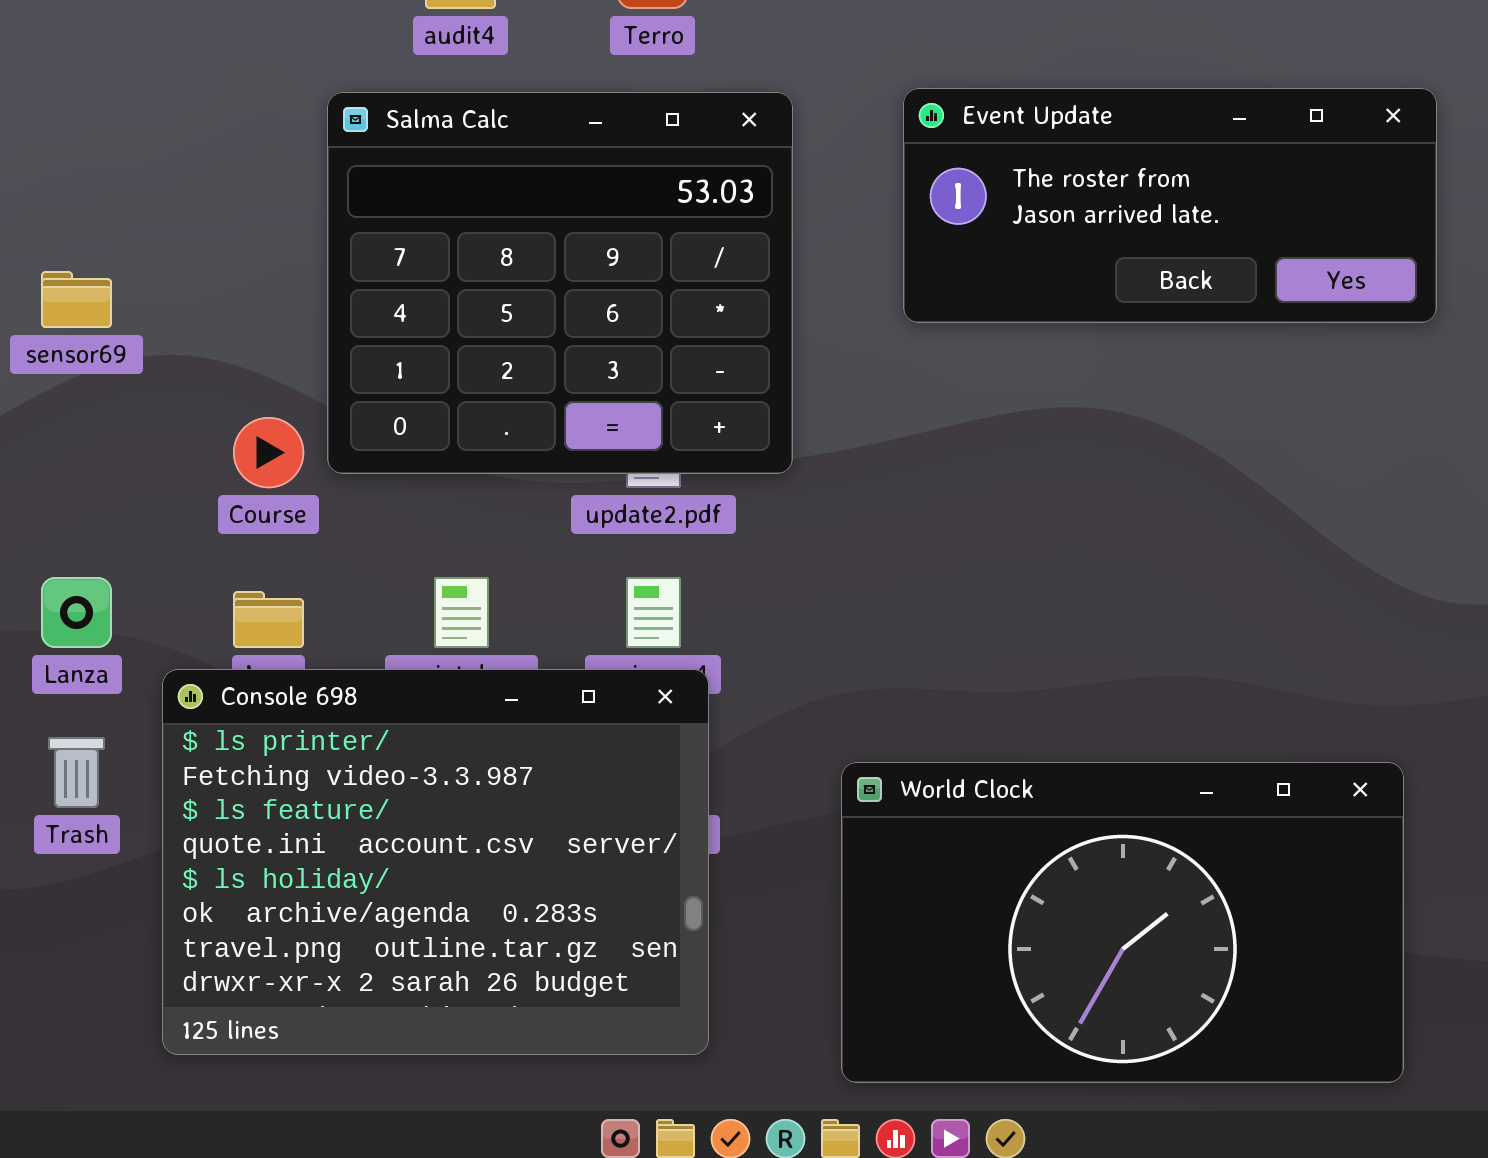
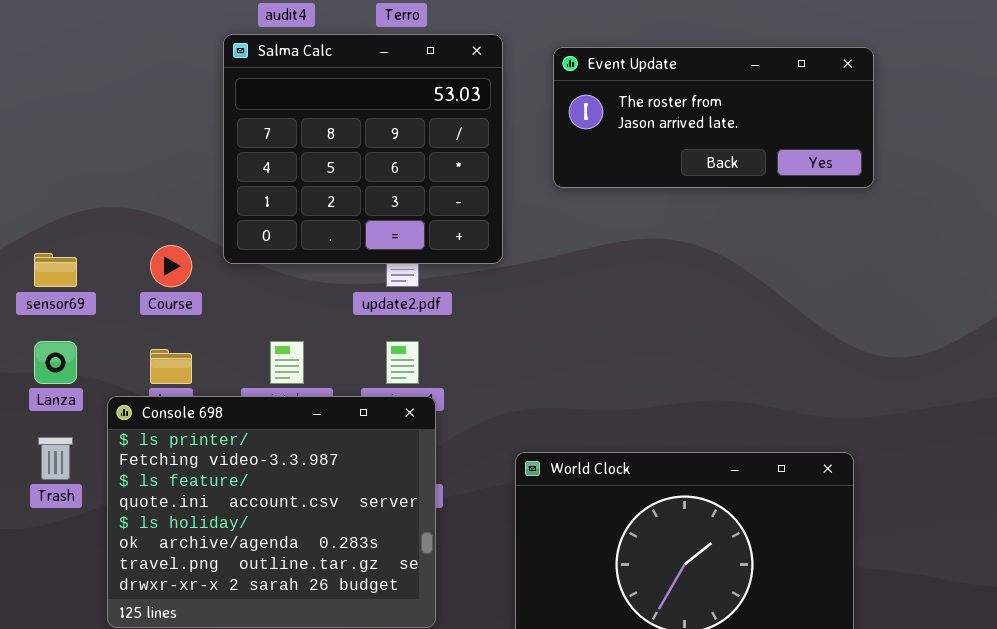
Salma Calc: [327,92,793,474] -> [223,34,503,264], moved
sensor69: [41,271,112,328] -> [34,253,77,287], moved

